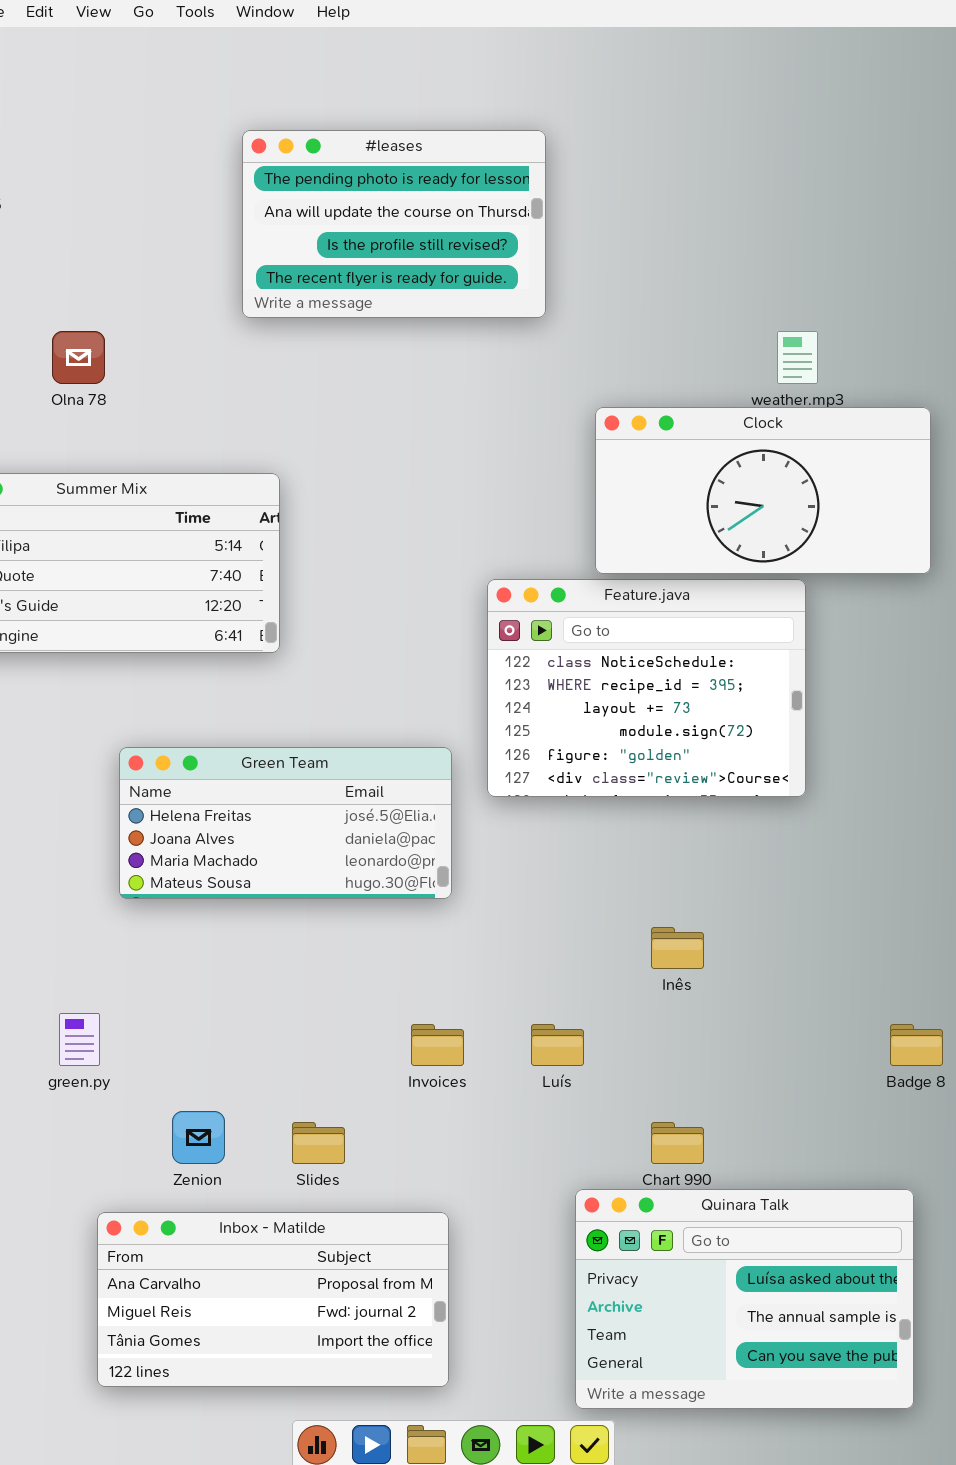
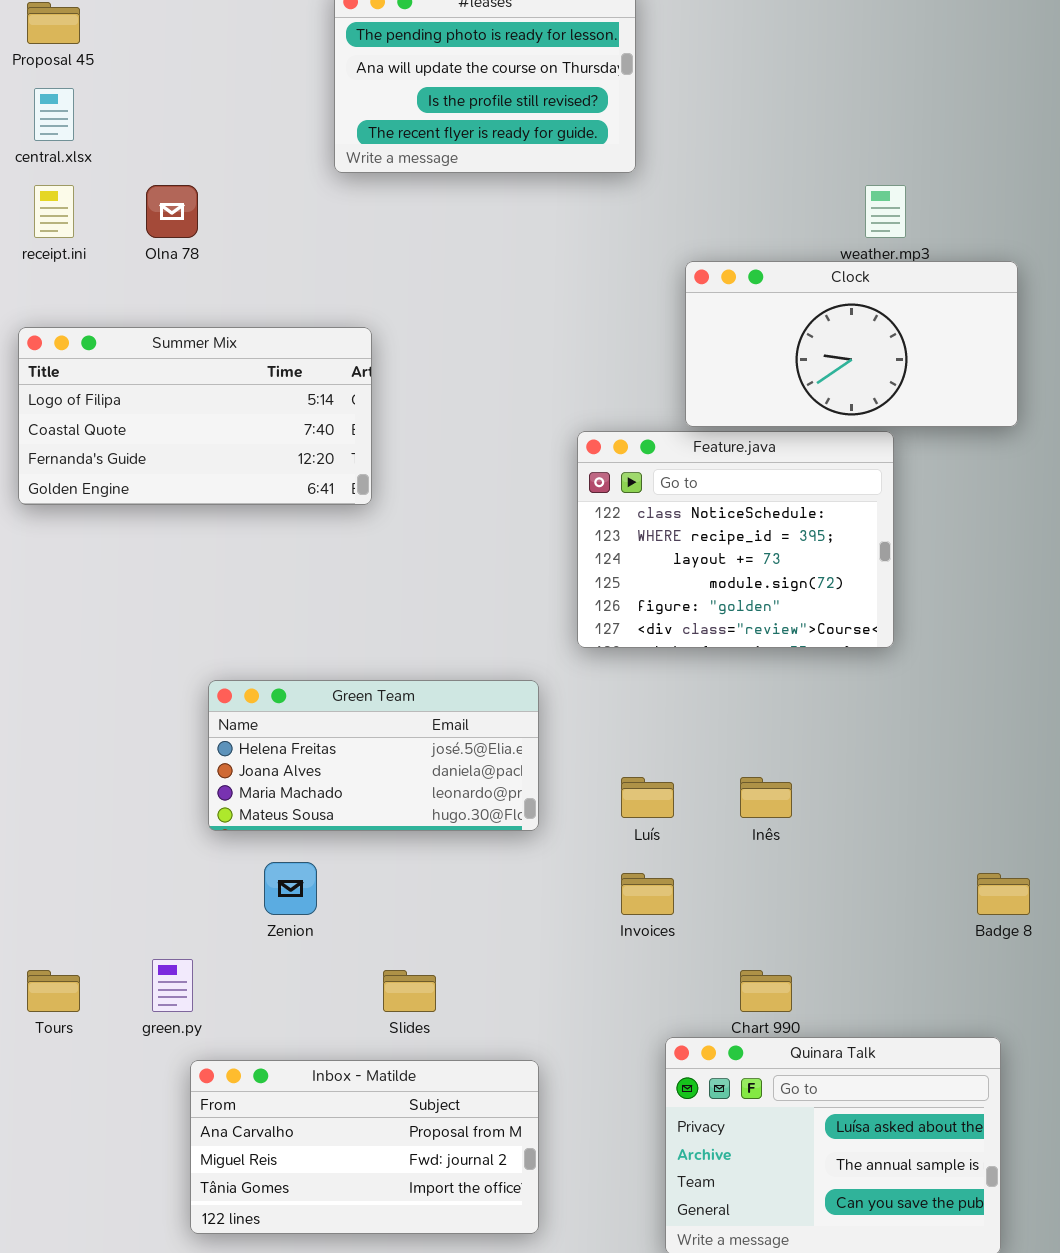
Green Team: [119,747,452,899] -> [208,680,539,831], moved
green.py: [59,1013,100,1066] -> [152,959,193,1012], moved
Invoices: [411,1024,464,1066] -> [621,873,674,915], moved
Luís: [531,1024,584,1066] -> [621,777,674,818], moved
Zenion: [172,1111,225,1164] -> [264,862,317,915], moved

